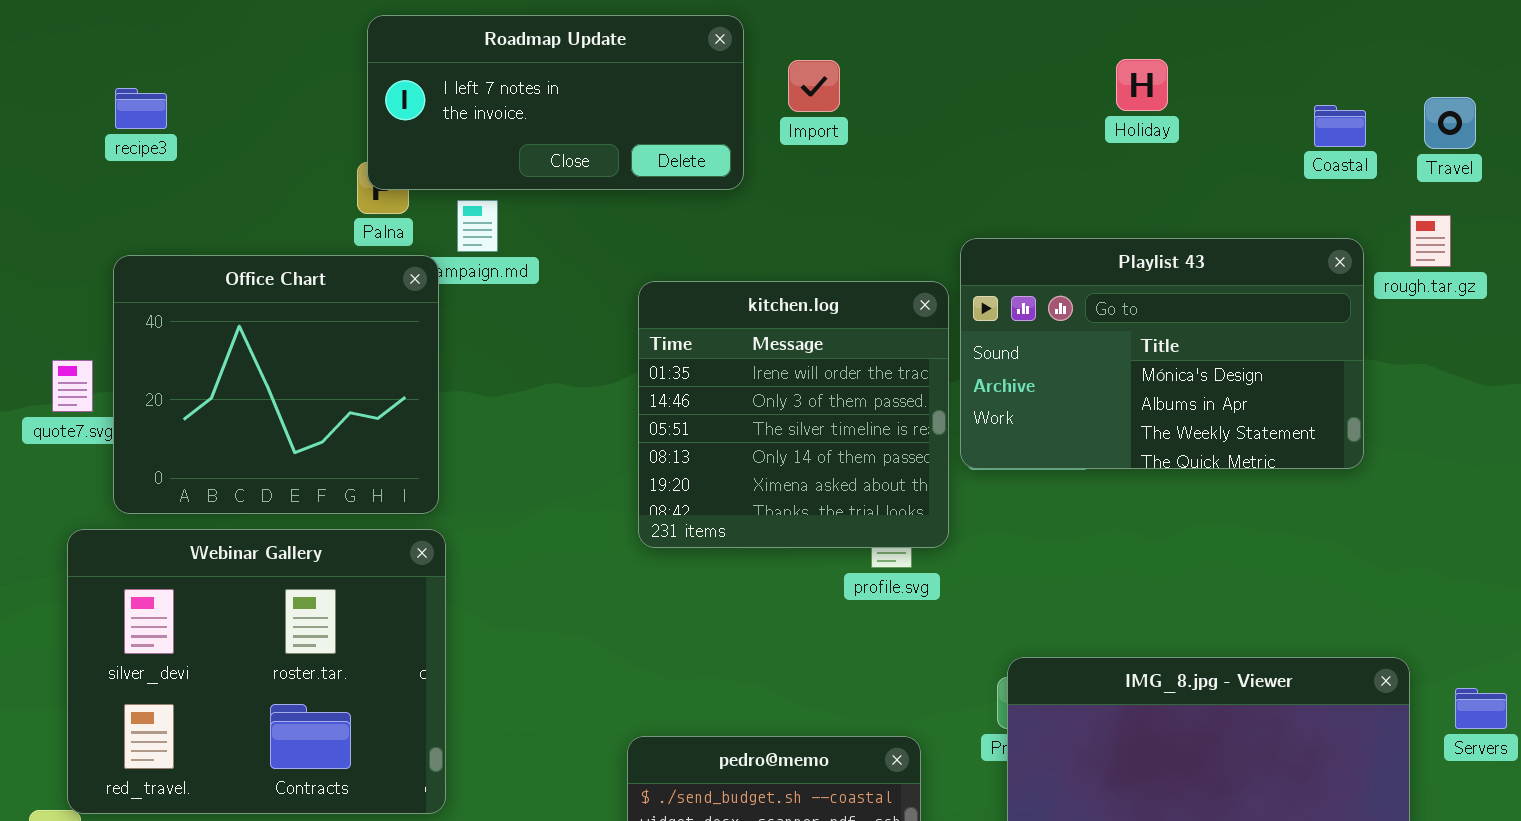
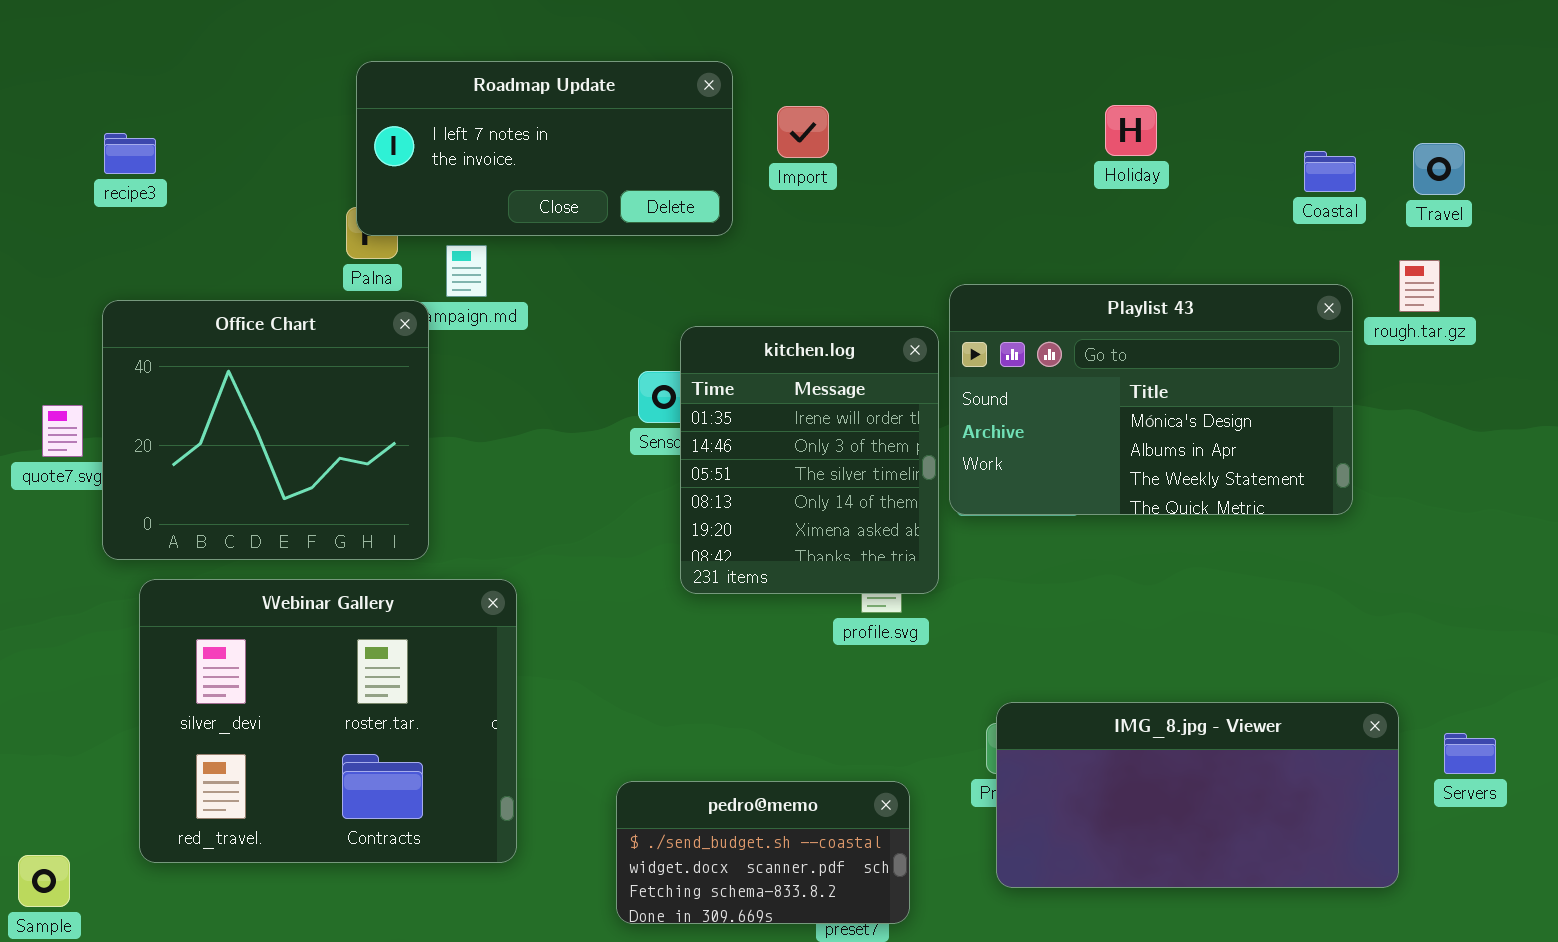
kitchen.log: [638,281,949,548] -> [680,326,939,594], resized
Webinar Gallery: [67,529,446,814] -> [139,579,517,863], moved

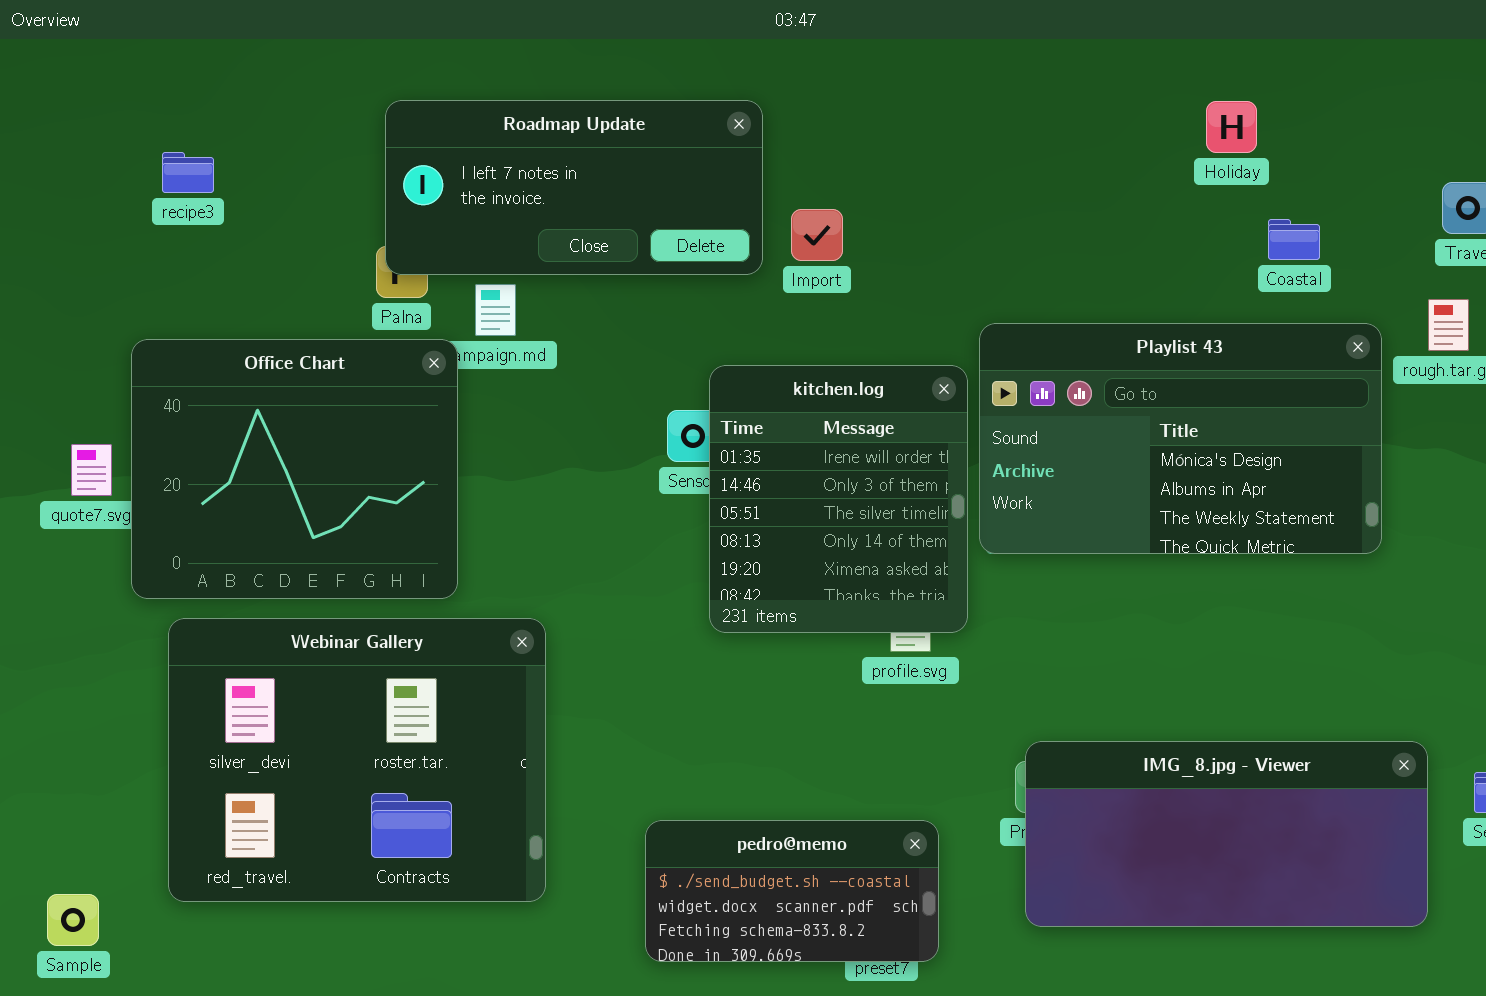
Holiday: [1105,105,1157,156] -> [1206,101,1257,153], moved
Import: [777,106,829,158] -> [791,209,843,261], moved
recipe3: [104,133,156,174] -> [162,152,214,193], moved
Coastal: [1304,151,1356,192] -> [1268,219,1320,260], moved

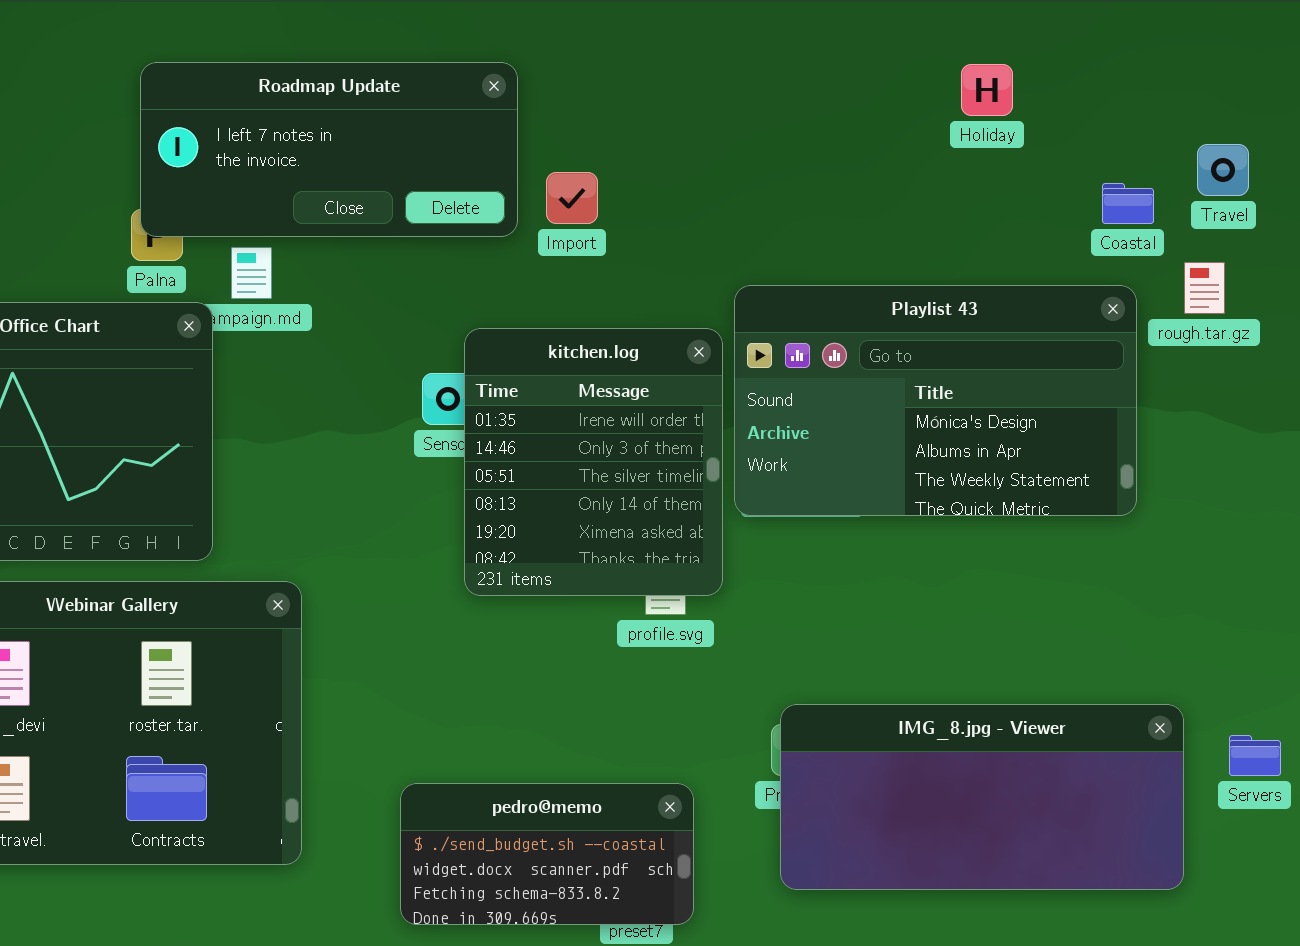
Coastal: [1268,219,1320,260] -> [1102,183,1154,224], moved

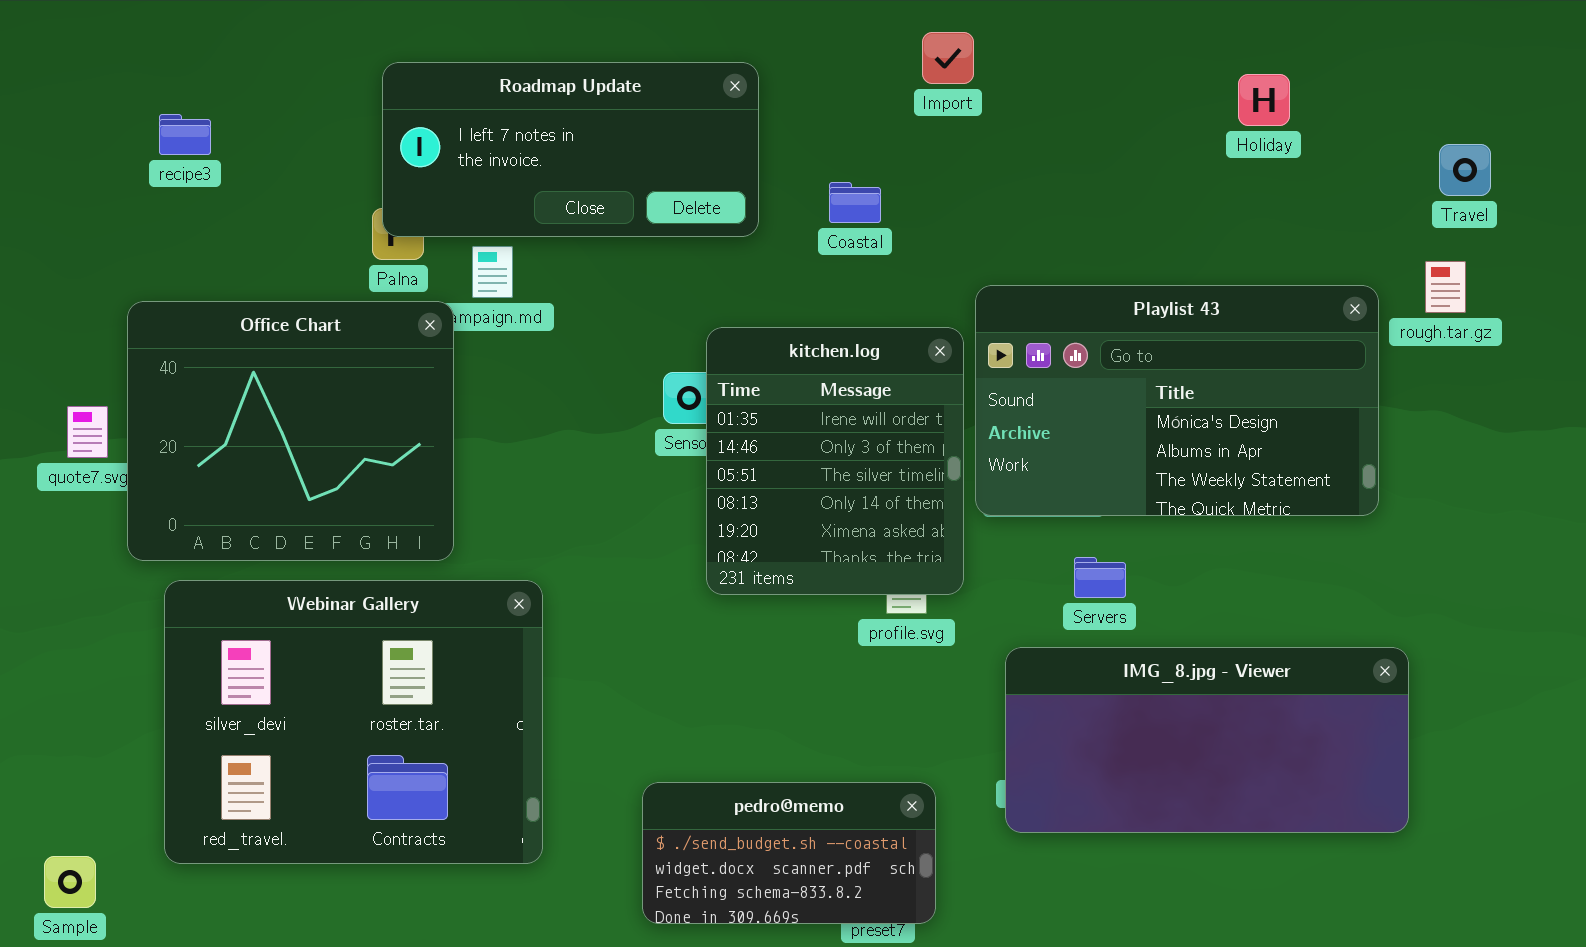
Holiday: [961,64,1013,116] -> [1238,74,1290,126], moved
Import: [546,172,598,224] -> [922,32,974,84], moved
Coastal: [1102,183,1154,224] -> [829,182,881,223], moved
IMG_8.jpg - Viewer: [780,704,1184,890] -> [1005,647,1409,833], moved
Servers: [1229,735,1281,776] -> [1074,557,1126,598], moved

